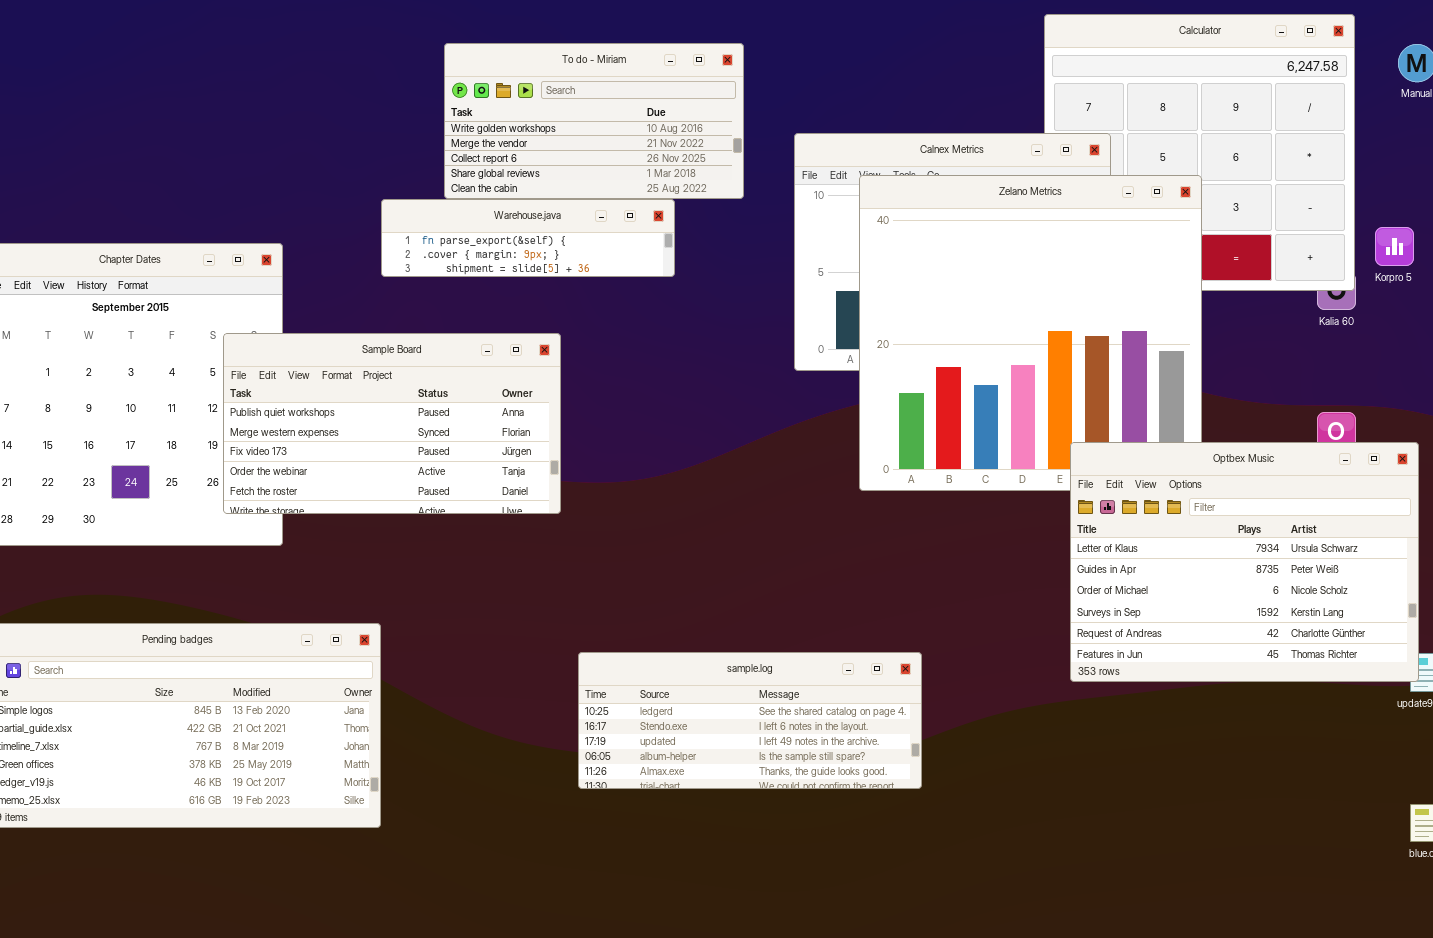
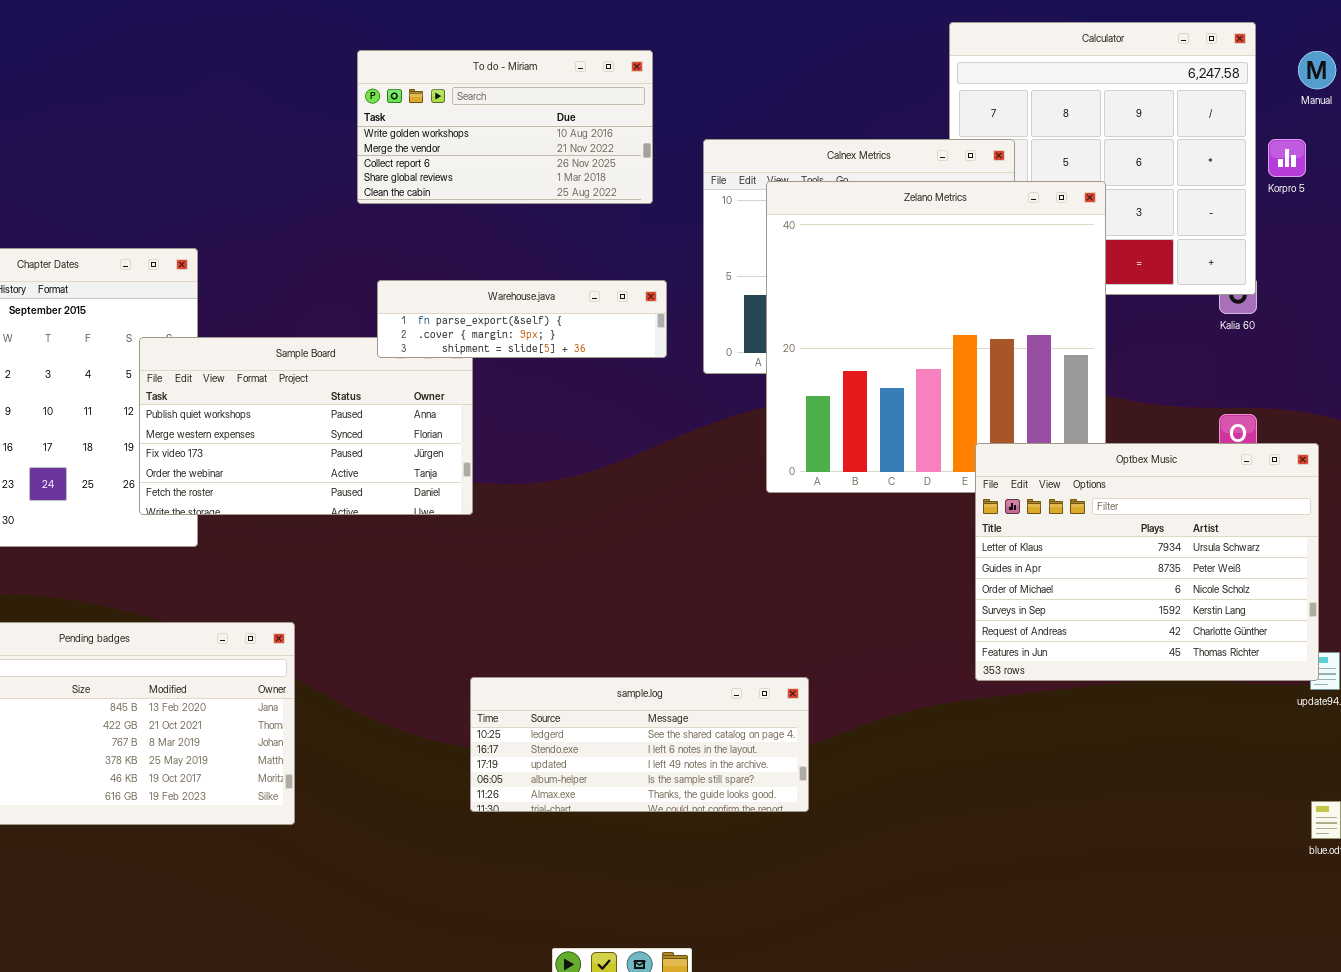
Warehouse.java: [381,199,675,277] -> [377,280,667,358], moved
Korpro 5: [1375,227,1414,266] -> [1268,139,1306,177], moved
sample.log: [578,652,922,789] -> [470,677,809,812], moved

